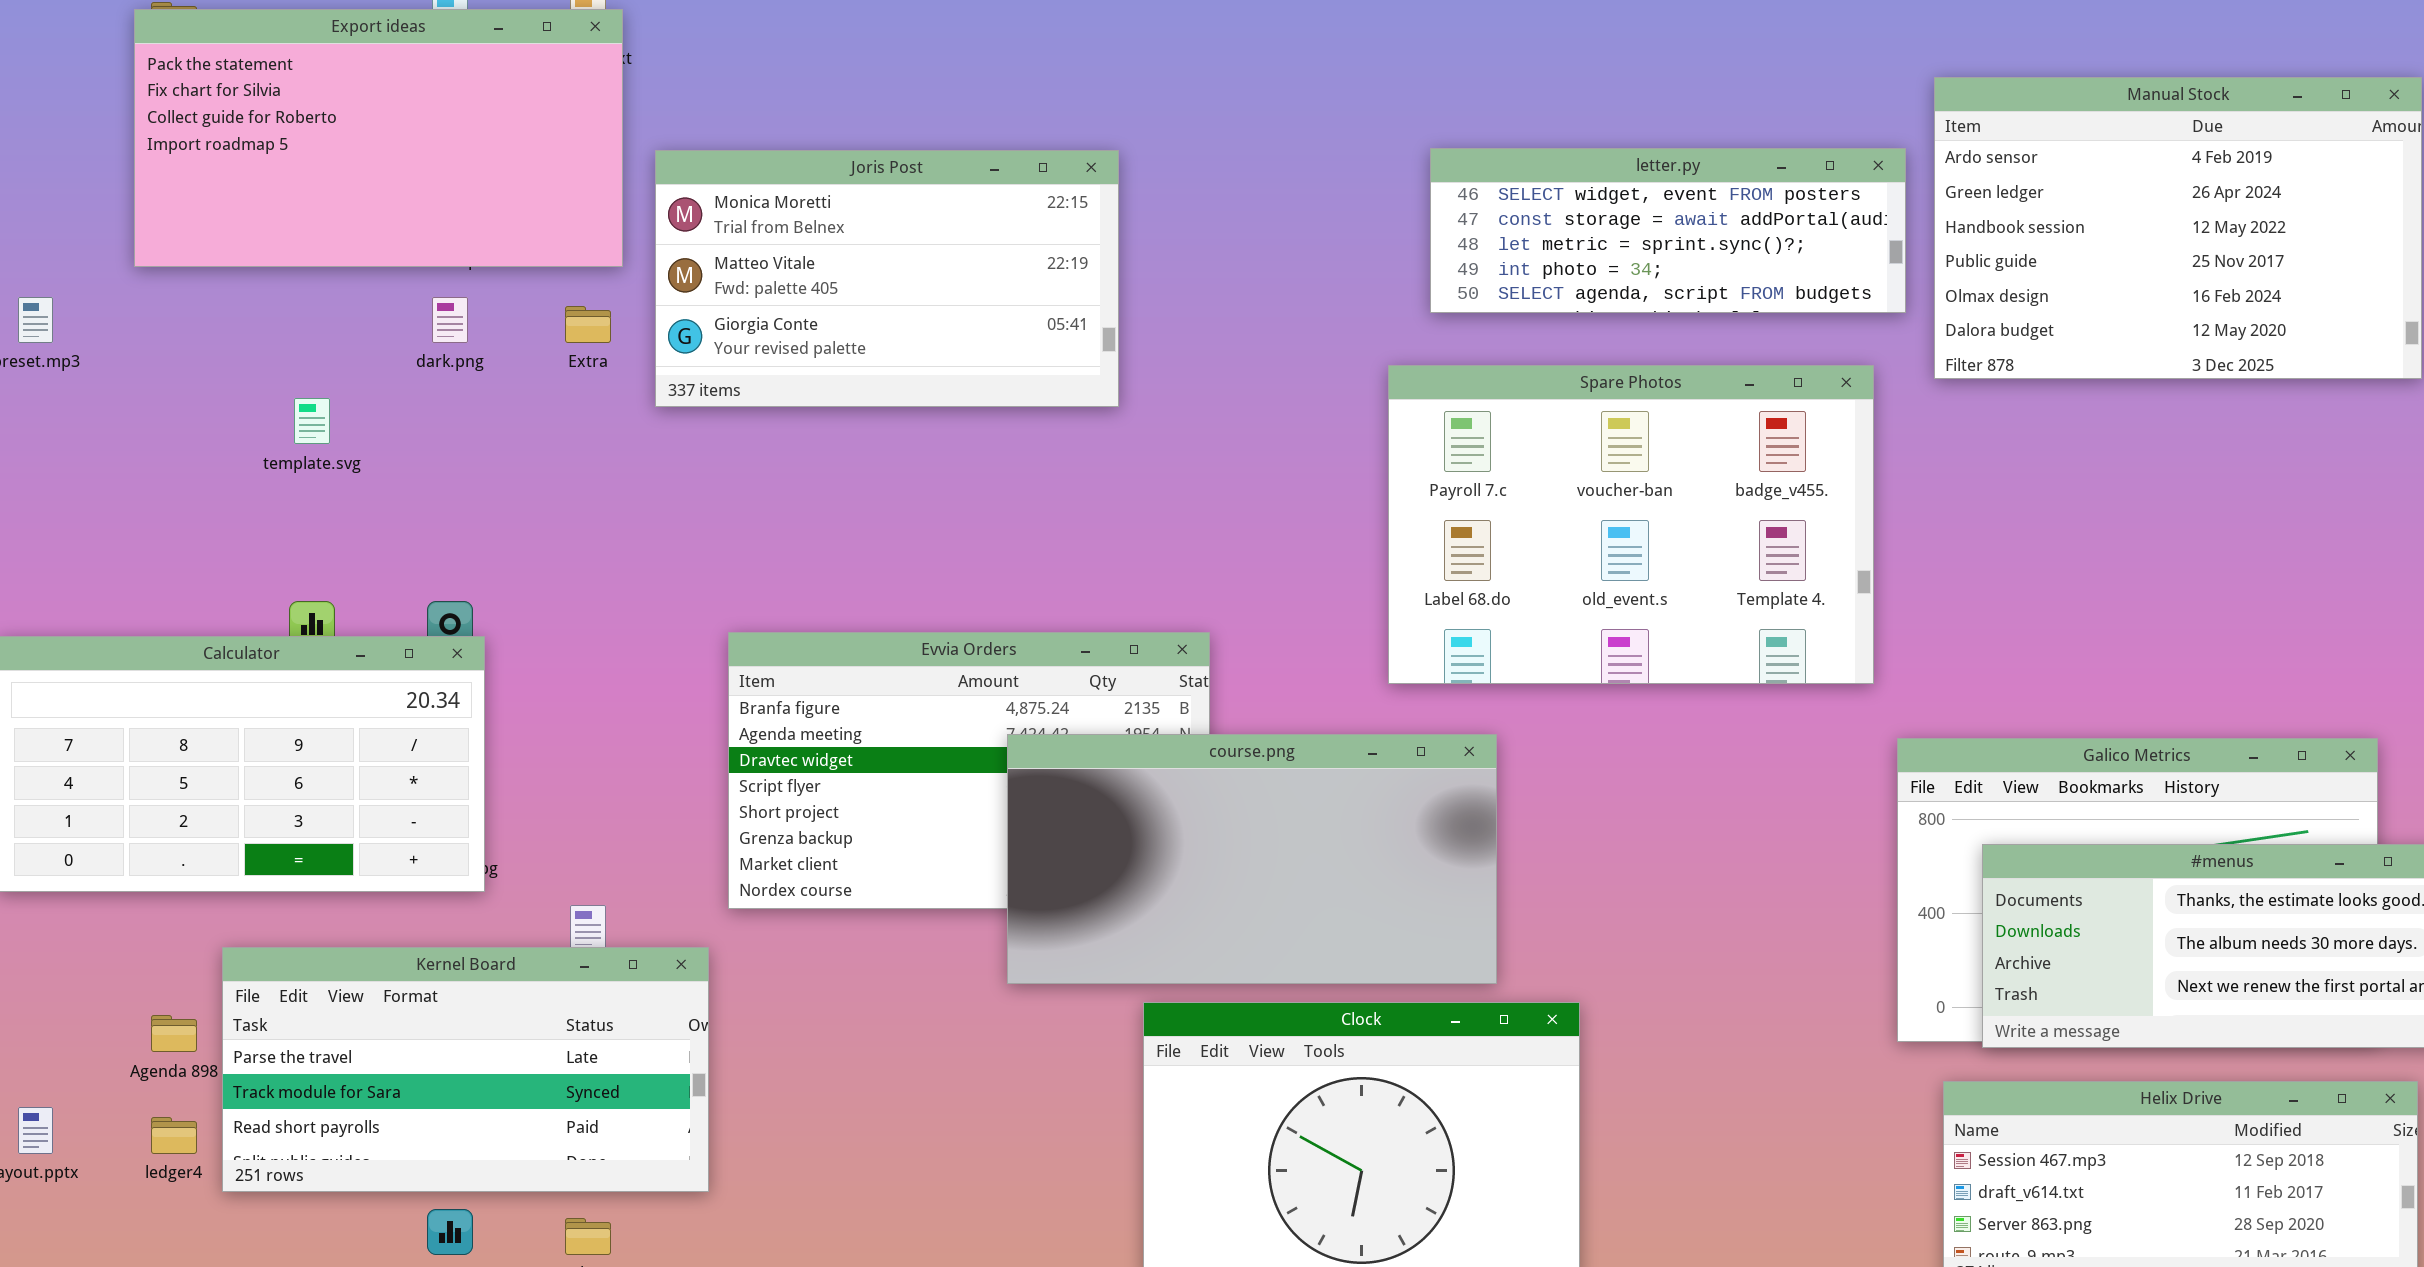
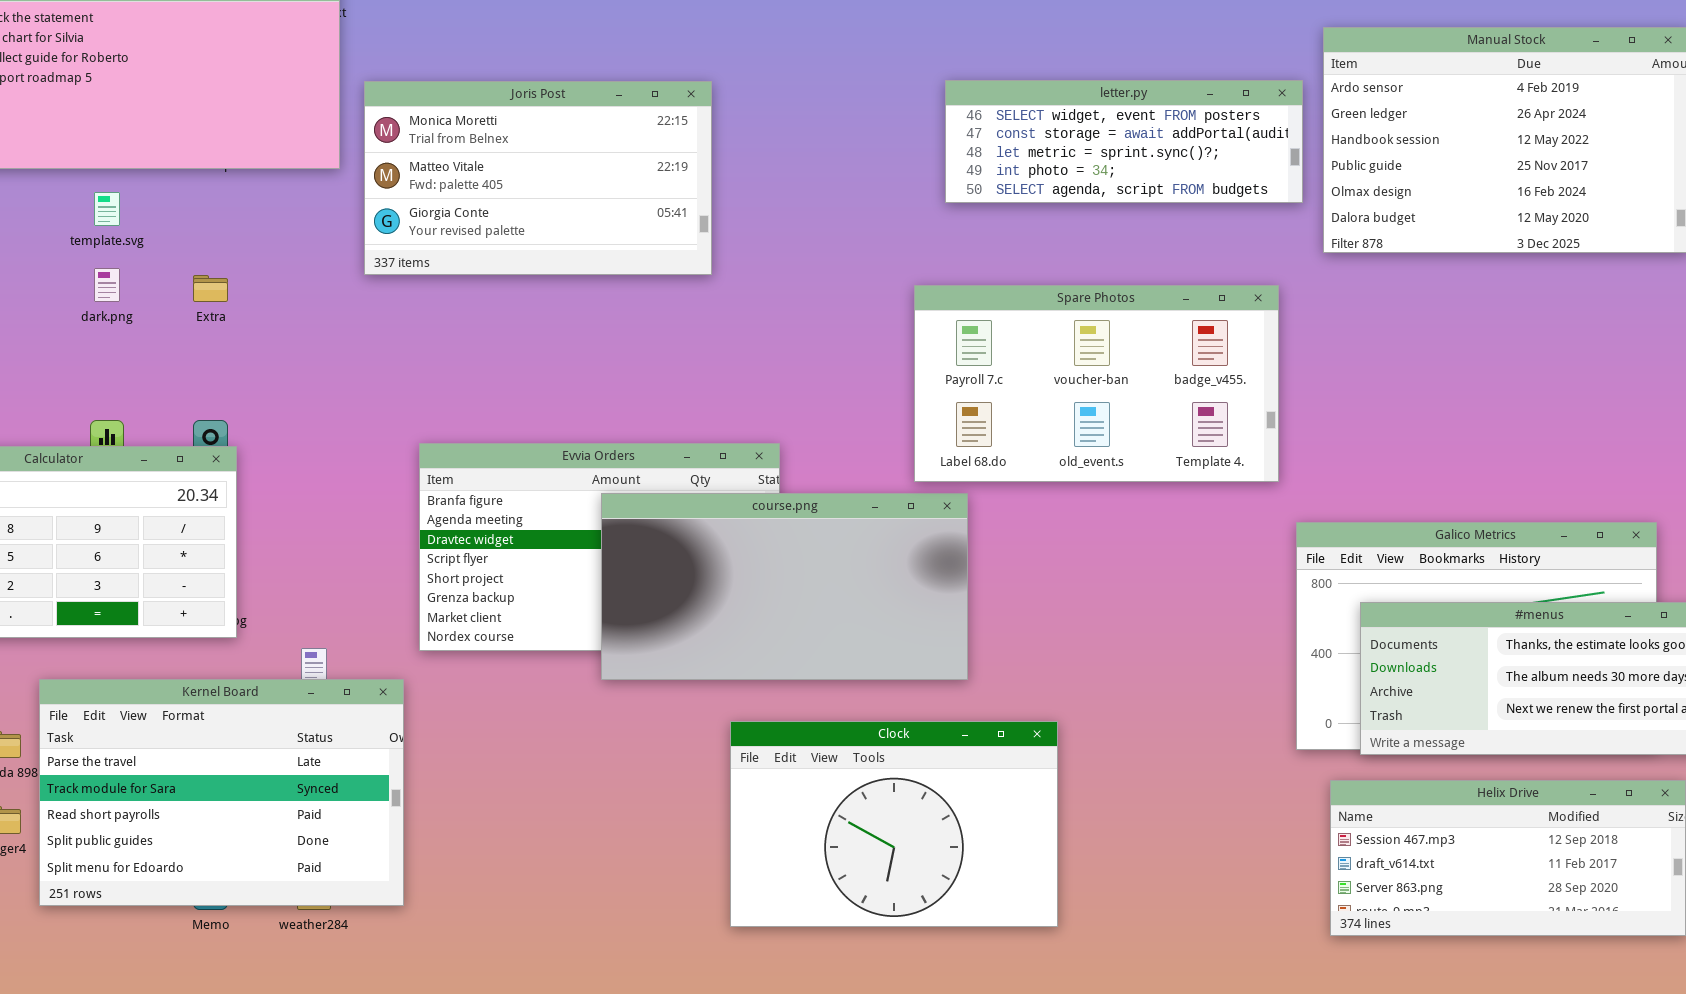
dark.png: [432,297,468,343] -> [94,268,120,302], moved
Extra: [565,306,611,343] -> [193,275,228,302], moved
Spare Photos: [1388,365,1874,684] -> [914,285,1279,482], resized
template.svg: [294,398,330,444] -> [94,192,120,226], moved
course.png: [1007,734,1497,984] -> [601,493,968,680], moved
Kernel Board: [222,947,709,1192] -> [39,679,404,906], resized

